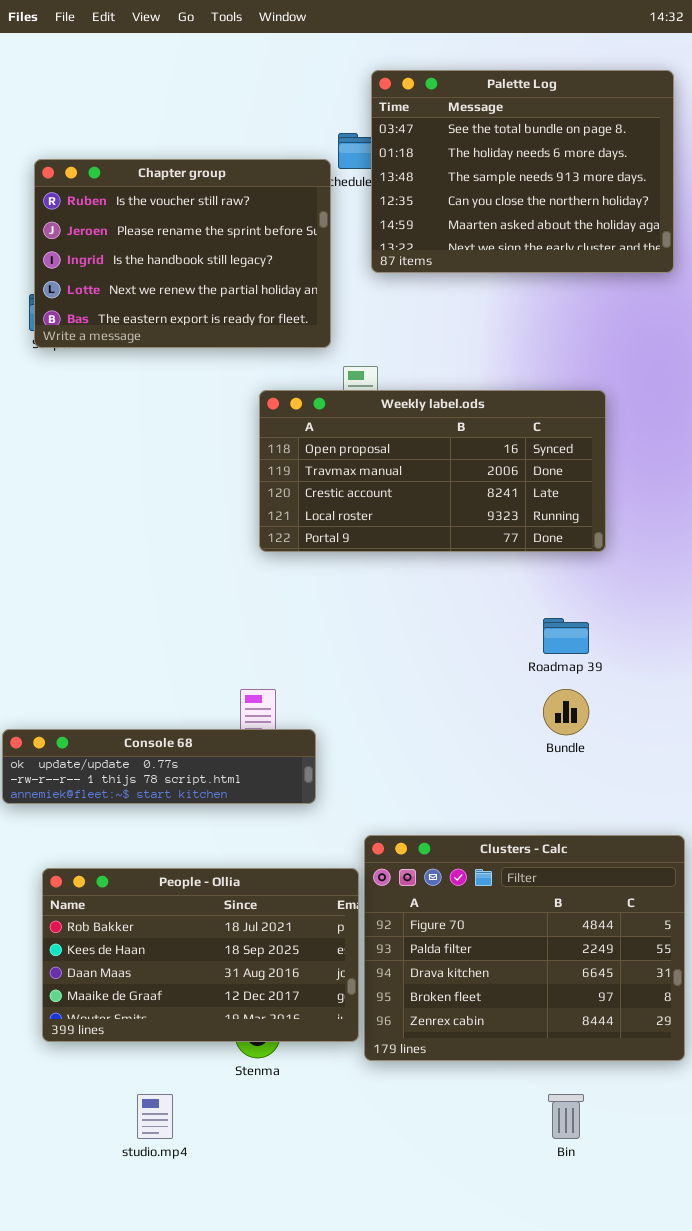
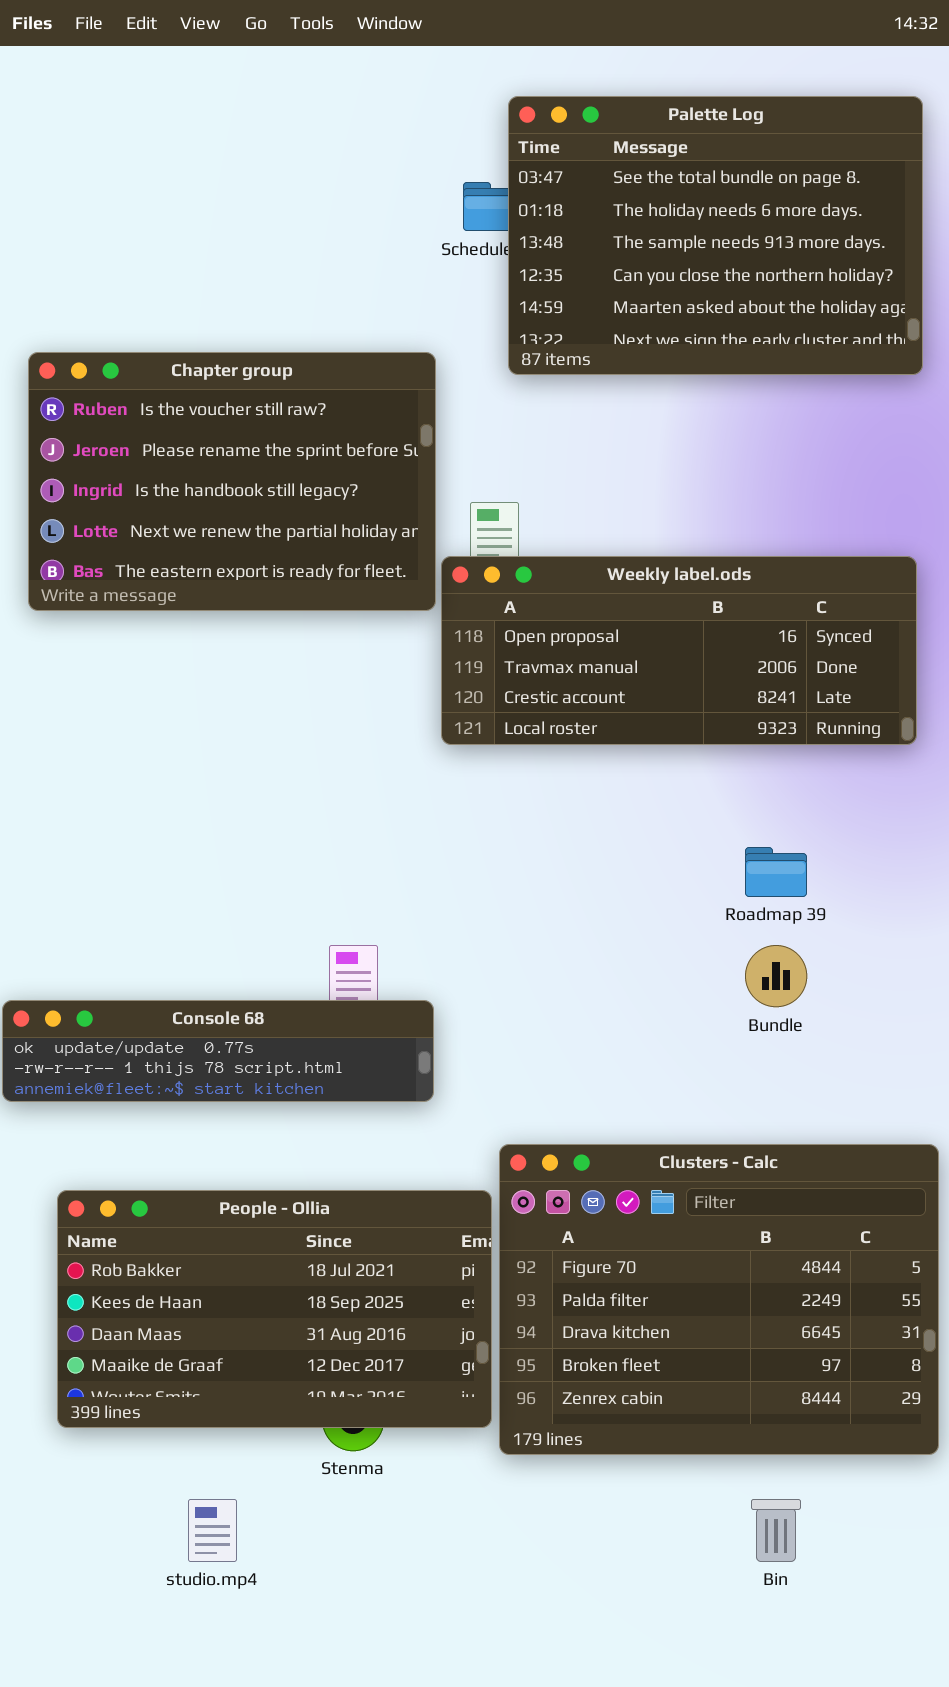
Chapter group: [34,159,331,348] -> [28,352,436,611], moved
Weekly label.ods: [259,390,606,552] -> [441,556,917,745], moved, resized

